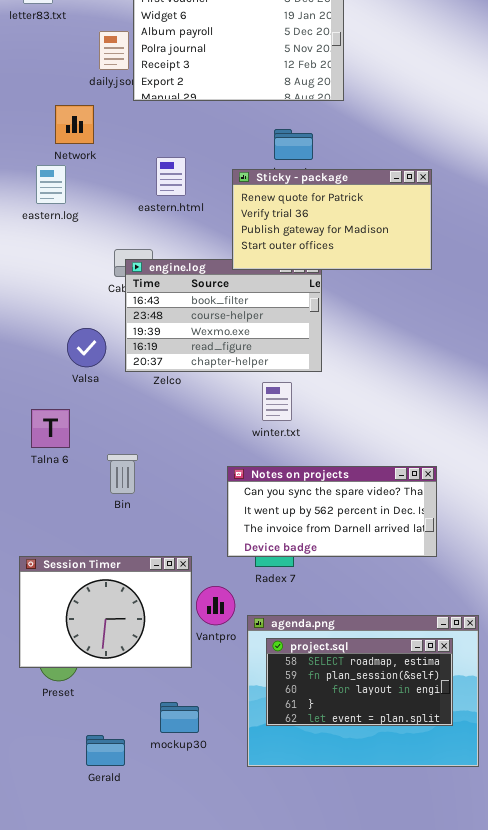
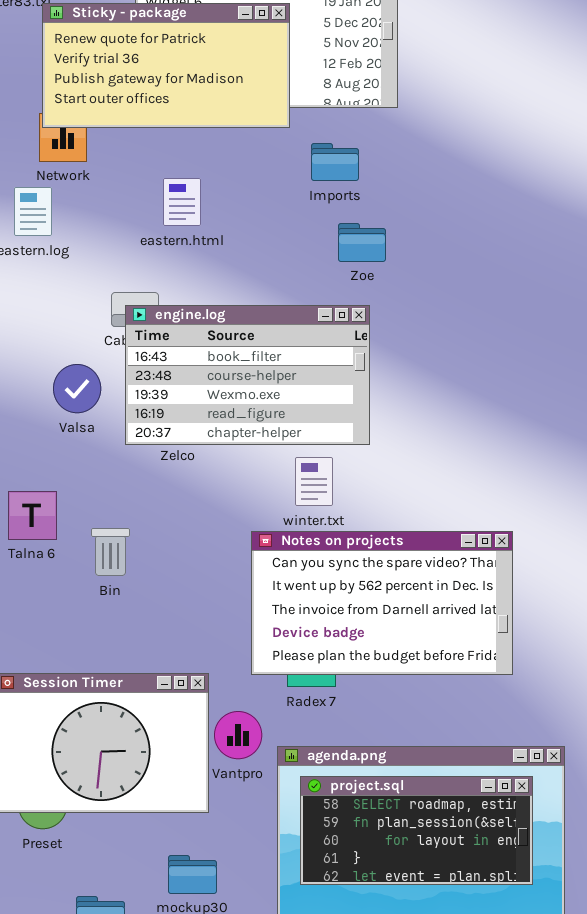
Sticky - package: [232,169,432,270] -> [42,3,290,128], moved
Valsa: [67,328,106,367] -> [53,364,101,413], moved
Bin: [107,454,138,494] -> [91,528,130,576], moved
Notes on projects: [227,466,437,557] -> [251,531,513,675], resized

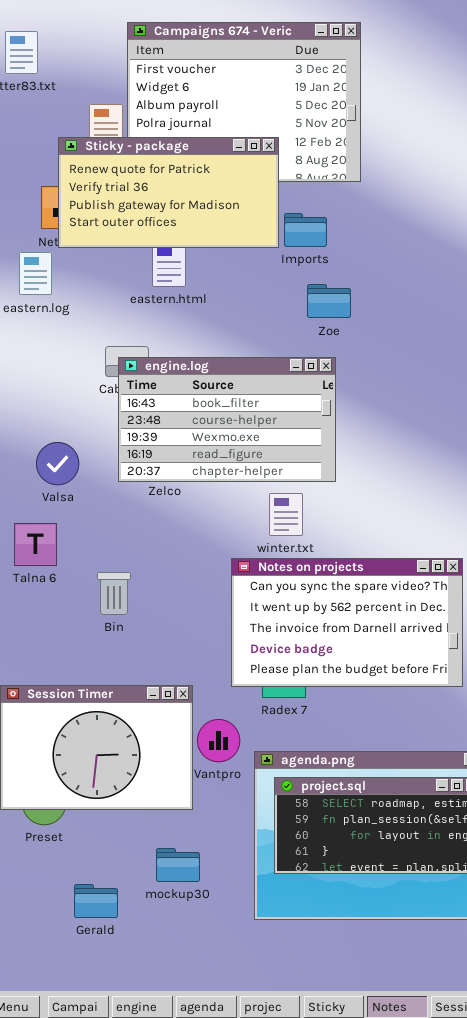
Sticky - package: [42,3,290,128] -> [58,137,279,248], moved
Valsa: [53,364,101,413] -> [36,442,79,485], moved
Bin: [91,528,130,576] -> [97,572,131,615], moved

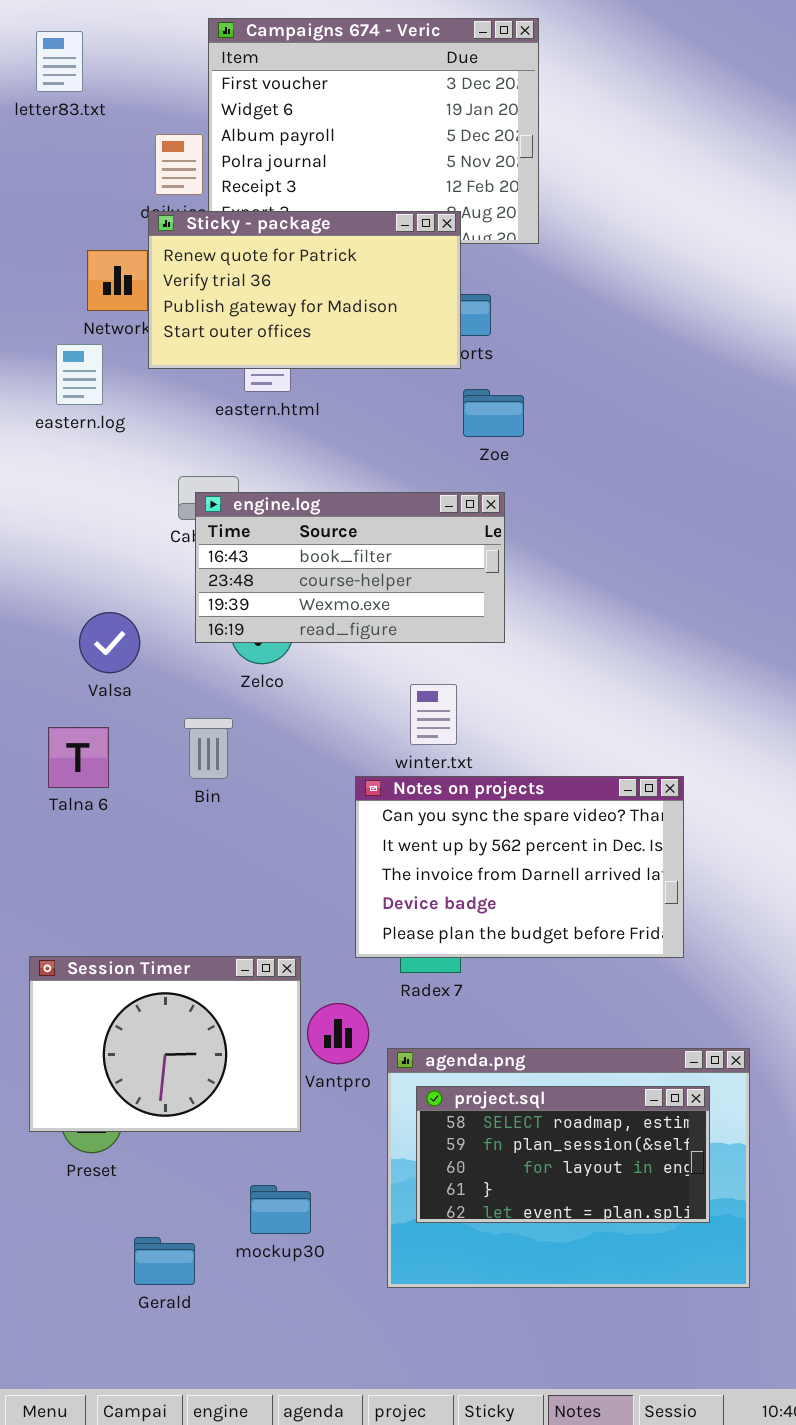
Sticky - package: [58,137,279,248] -> [148,211,461,369], moved
engine.log: [118,357,336,482] -> [195,492,505,643], resized
Bin: [97,572,131,615] -> [184,718,233,779], moved

